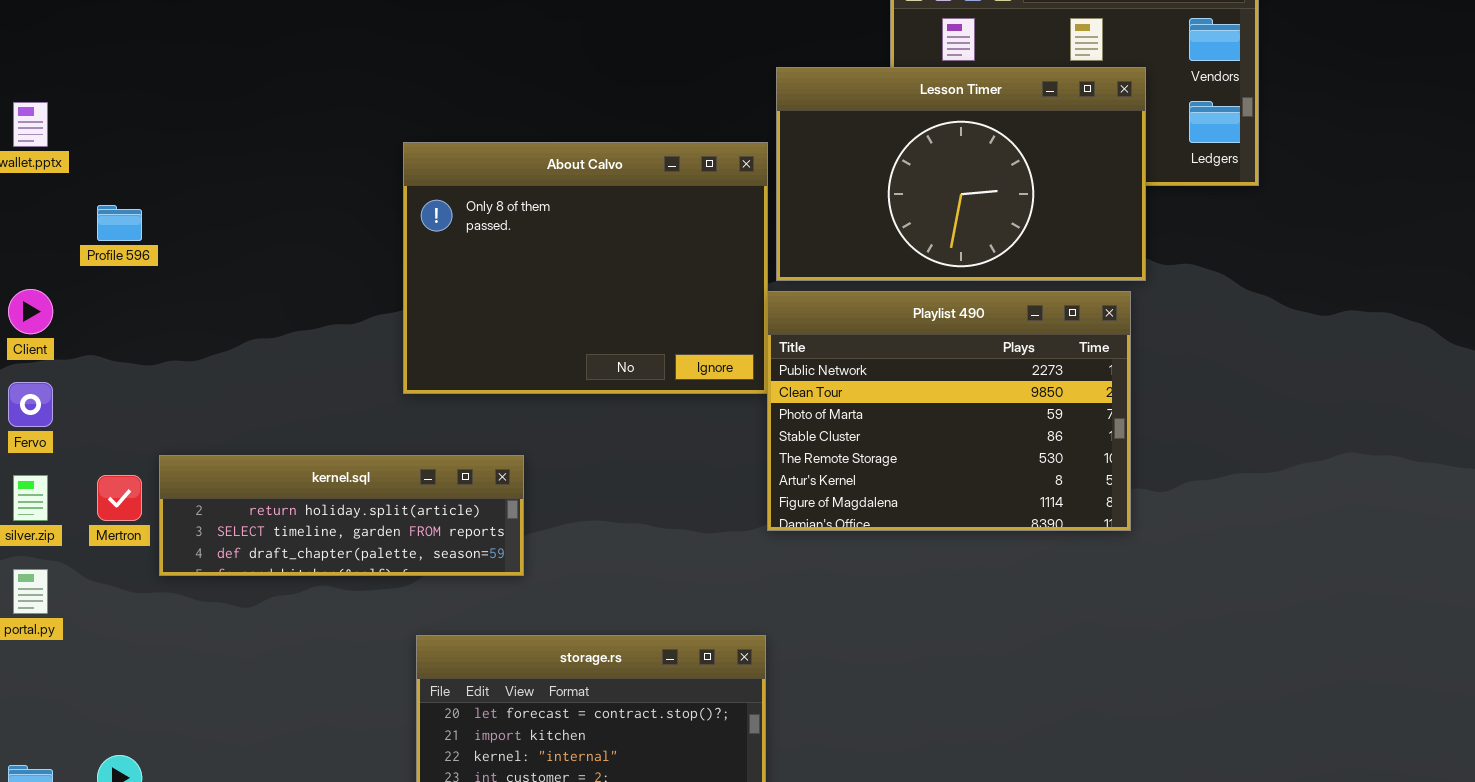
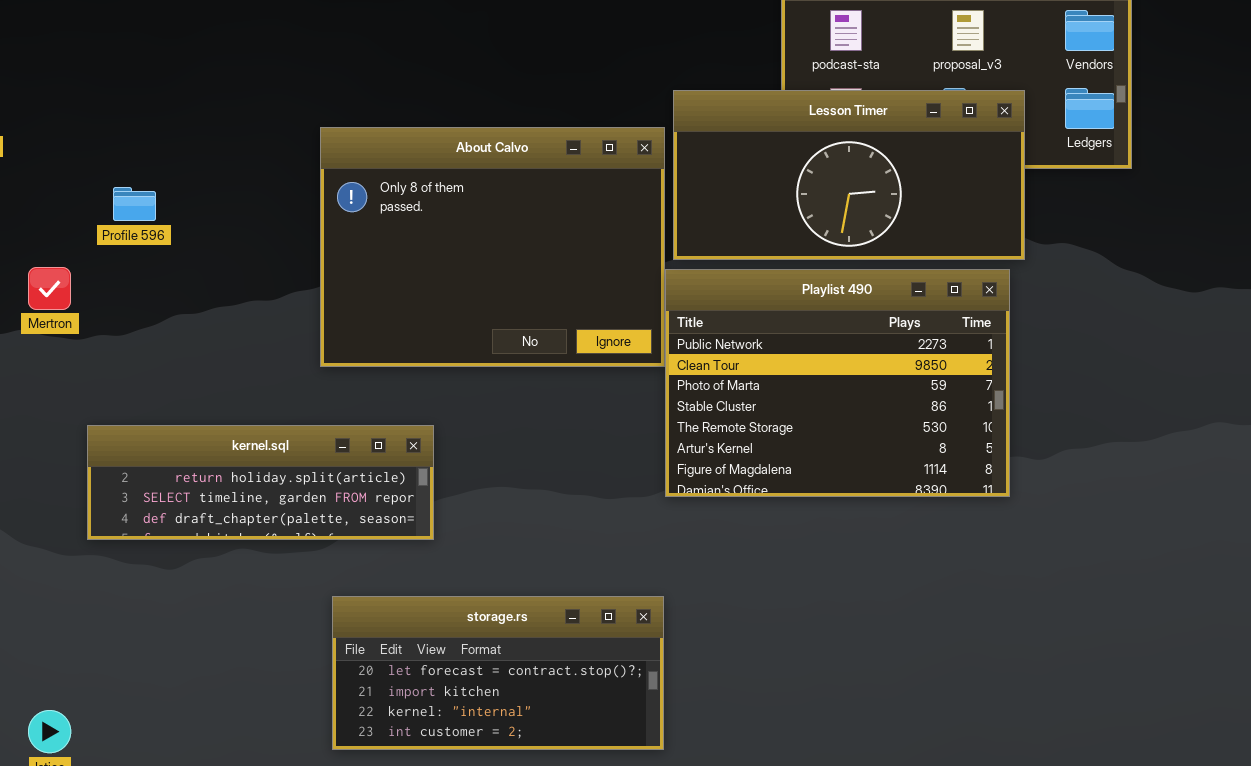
Lesson Timer: [776,67,1146,281] -> [673,90,1025,260], resized
Profile 596: [97,205,142,241] -> [113,187,156,221], moved
Mertron: [97,475,142,521] -> [28,267,71,310], moved

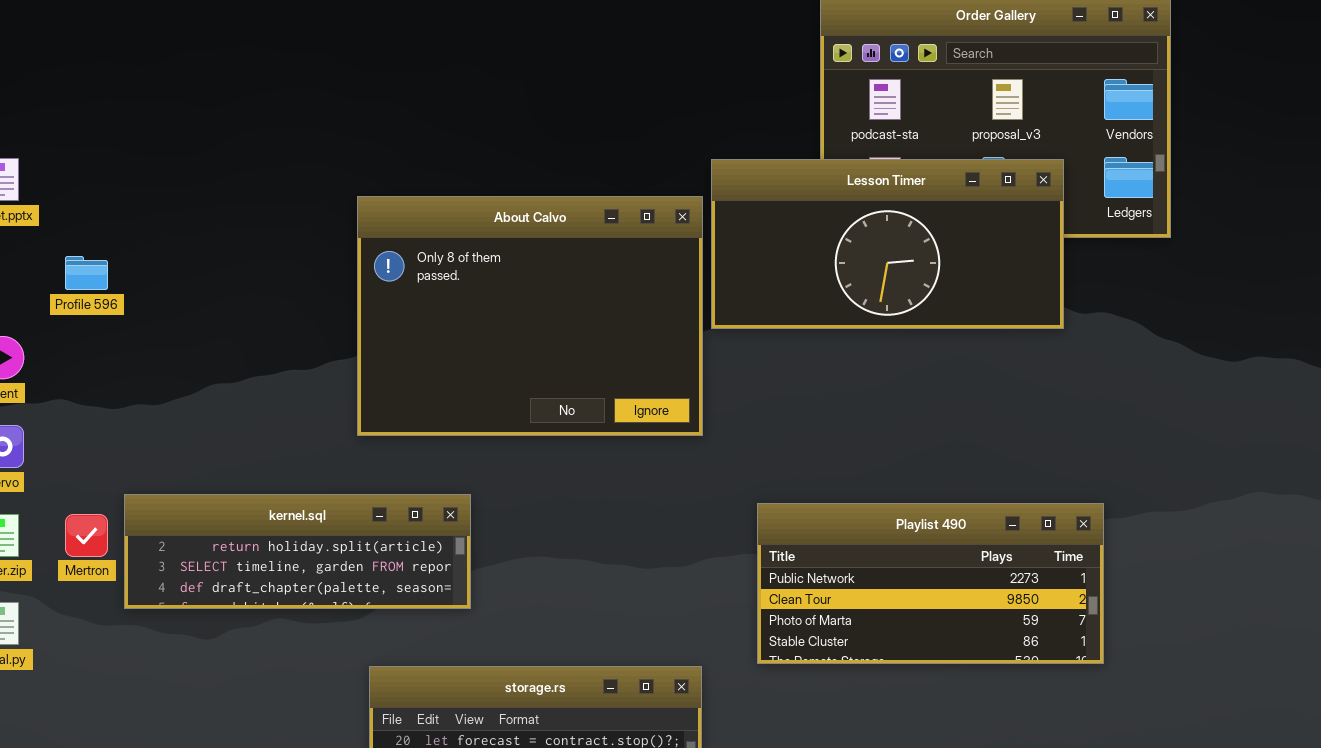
Profile 596: [113,187,156,221] -> [65,256,108,290], moved
Mertron: [28,267,71,310] -> [65,514,108,557], moved
Playlist 490: [665,269,1010,497] -> [757,503,1104,664], moved, resized

